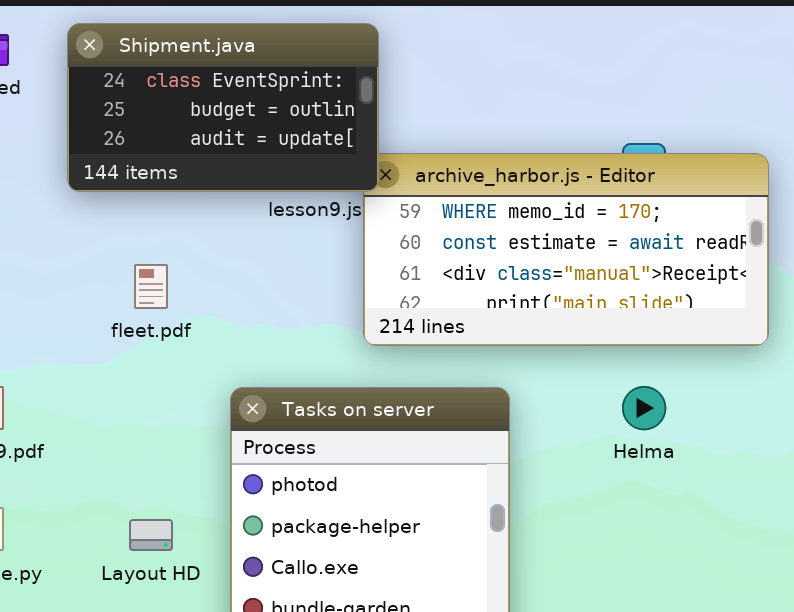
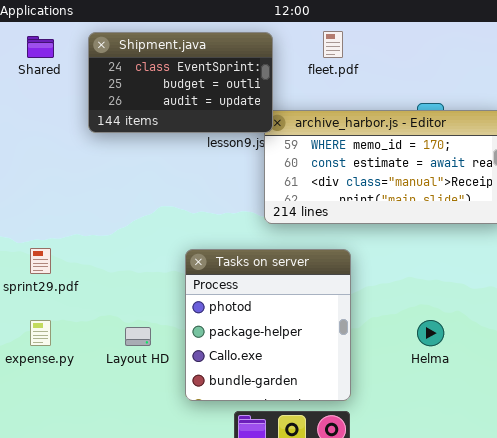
fleet.pdf: [134,264,168,309] -> [323,31,343,58], moved
Helma: [622,386,666,430] -> [417,320,444,346], moved

